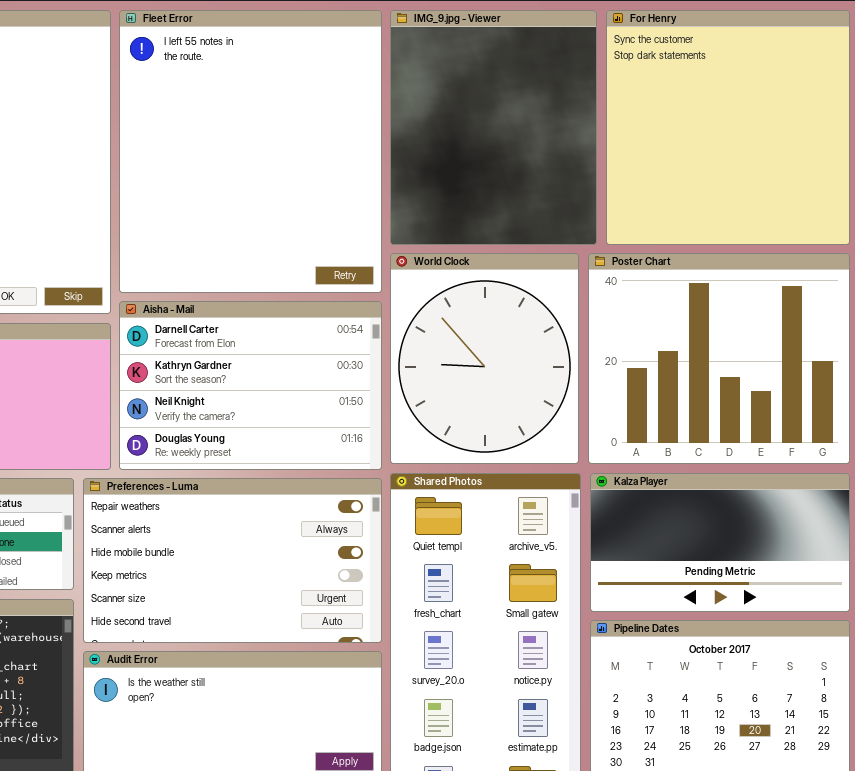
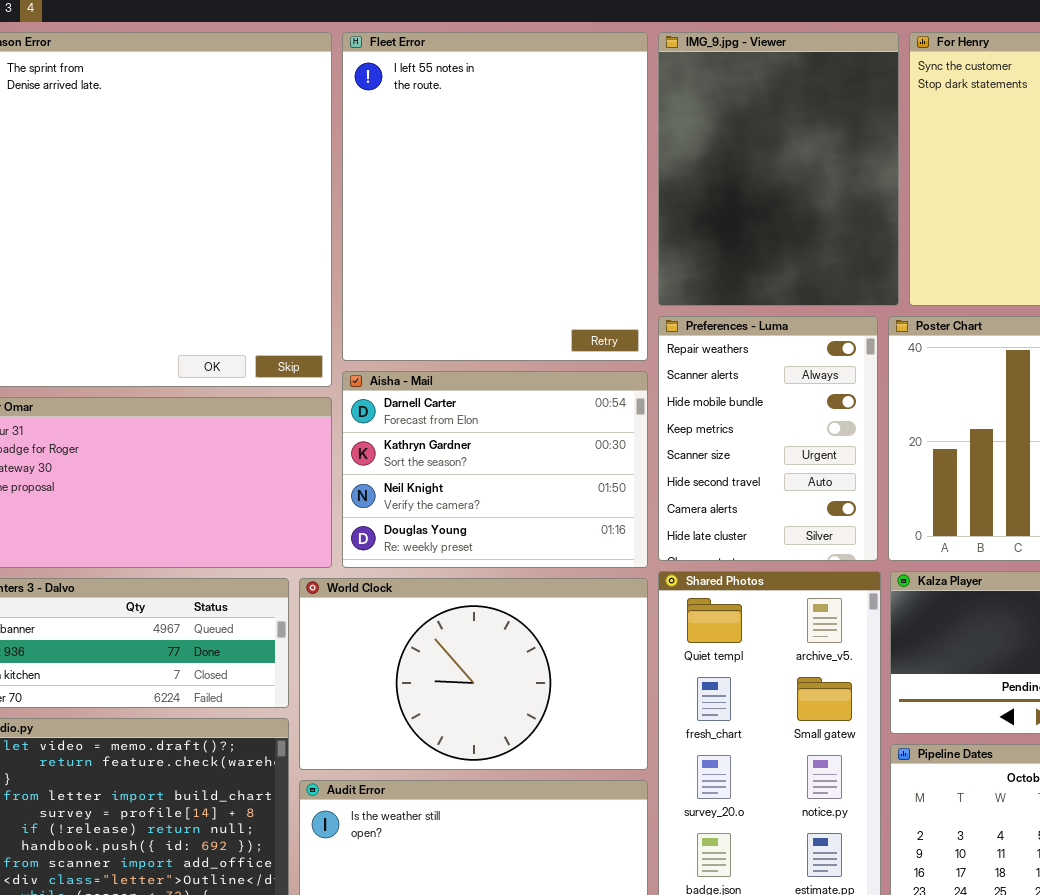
World Clock: [390,253,579,464] -> [299,578,648,770], moved, resized
Preferences - Luma: [83,478,382,643] -> [658,316,878,561], moved, resized

